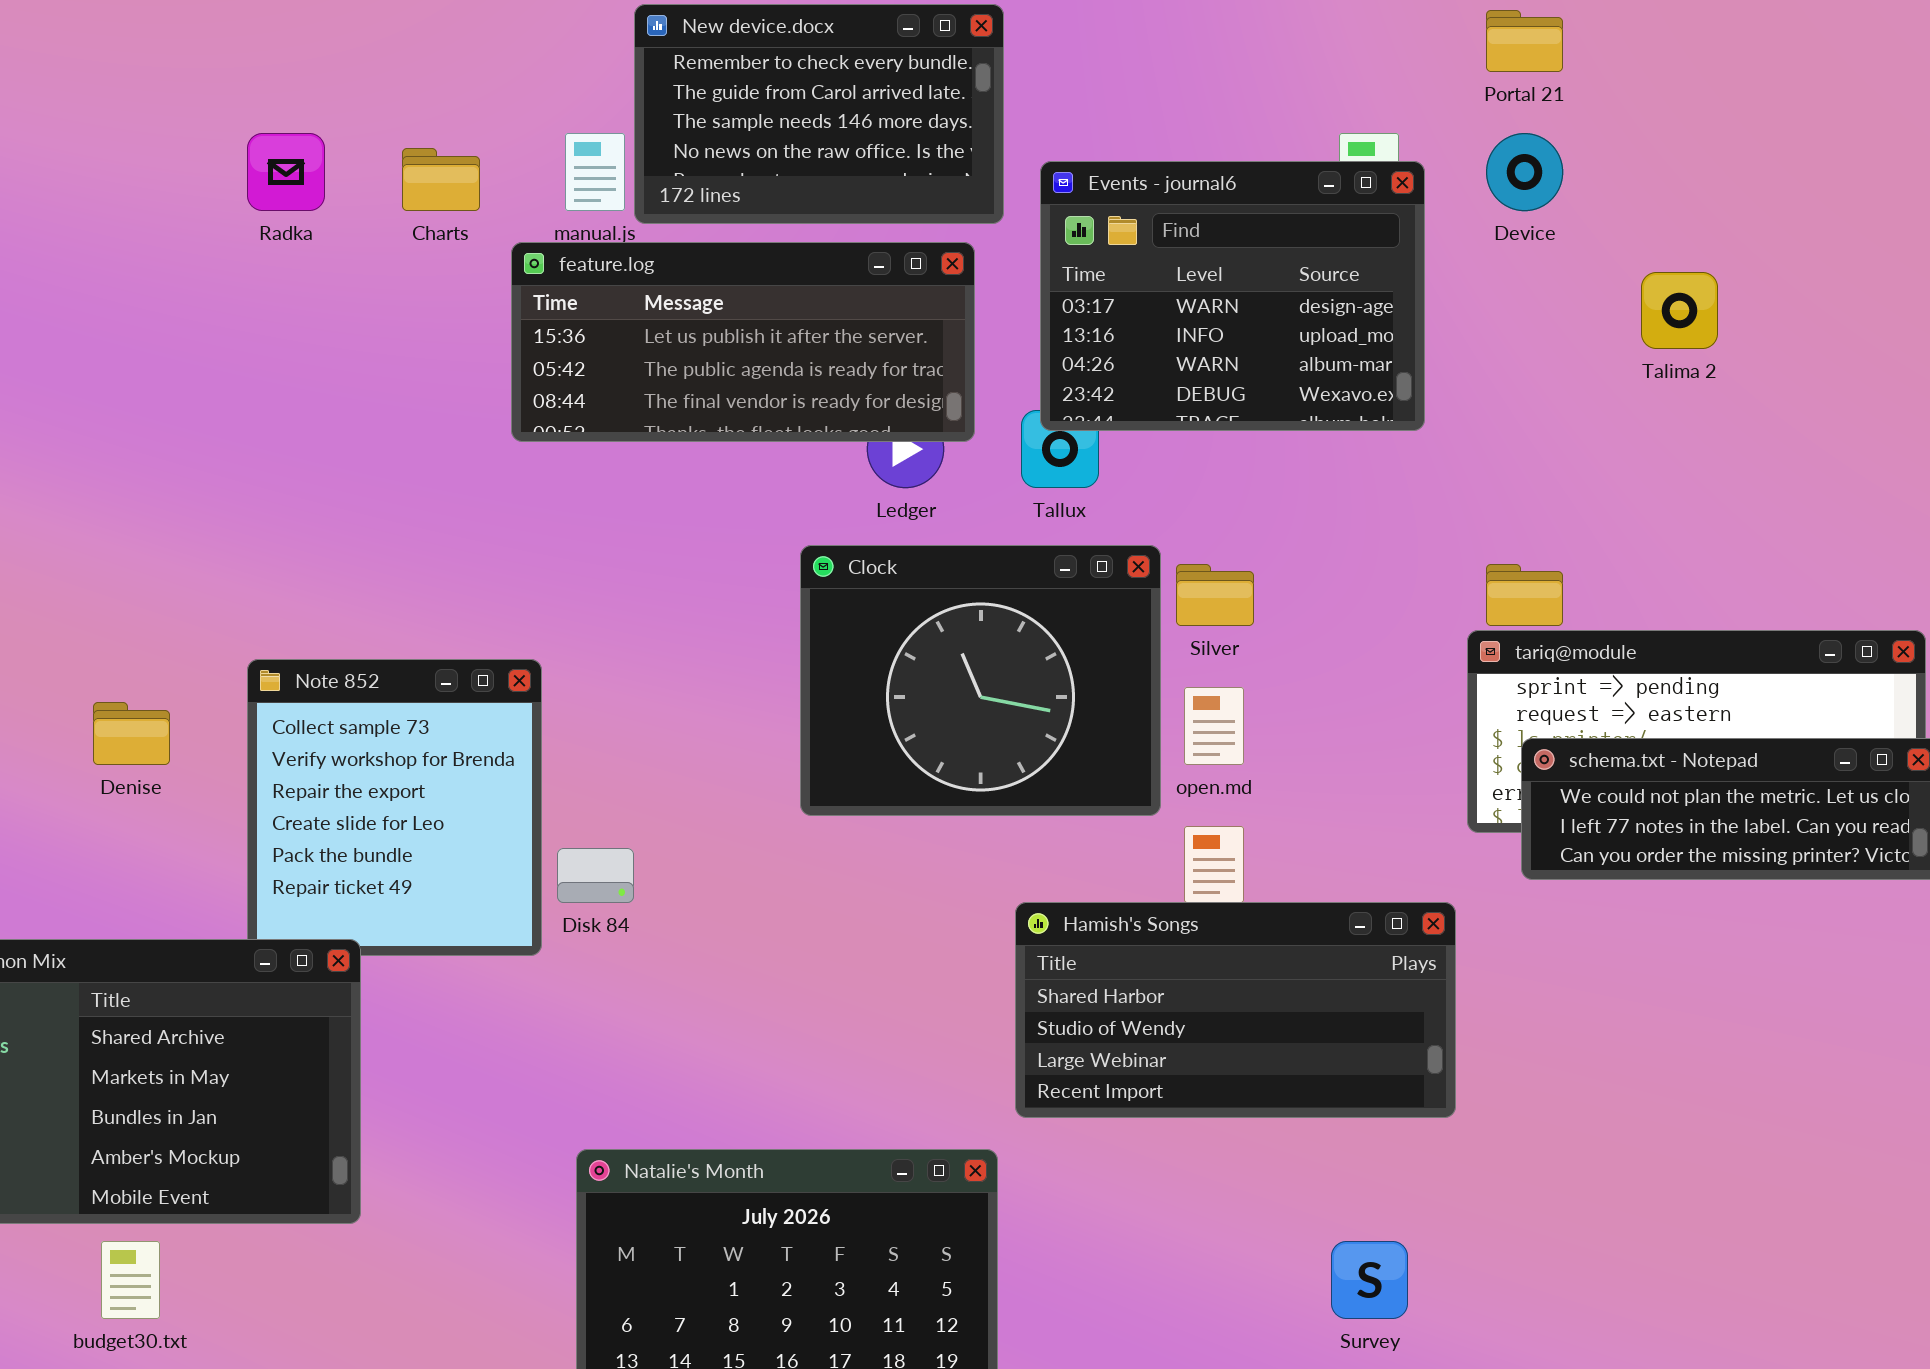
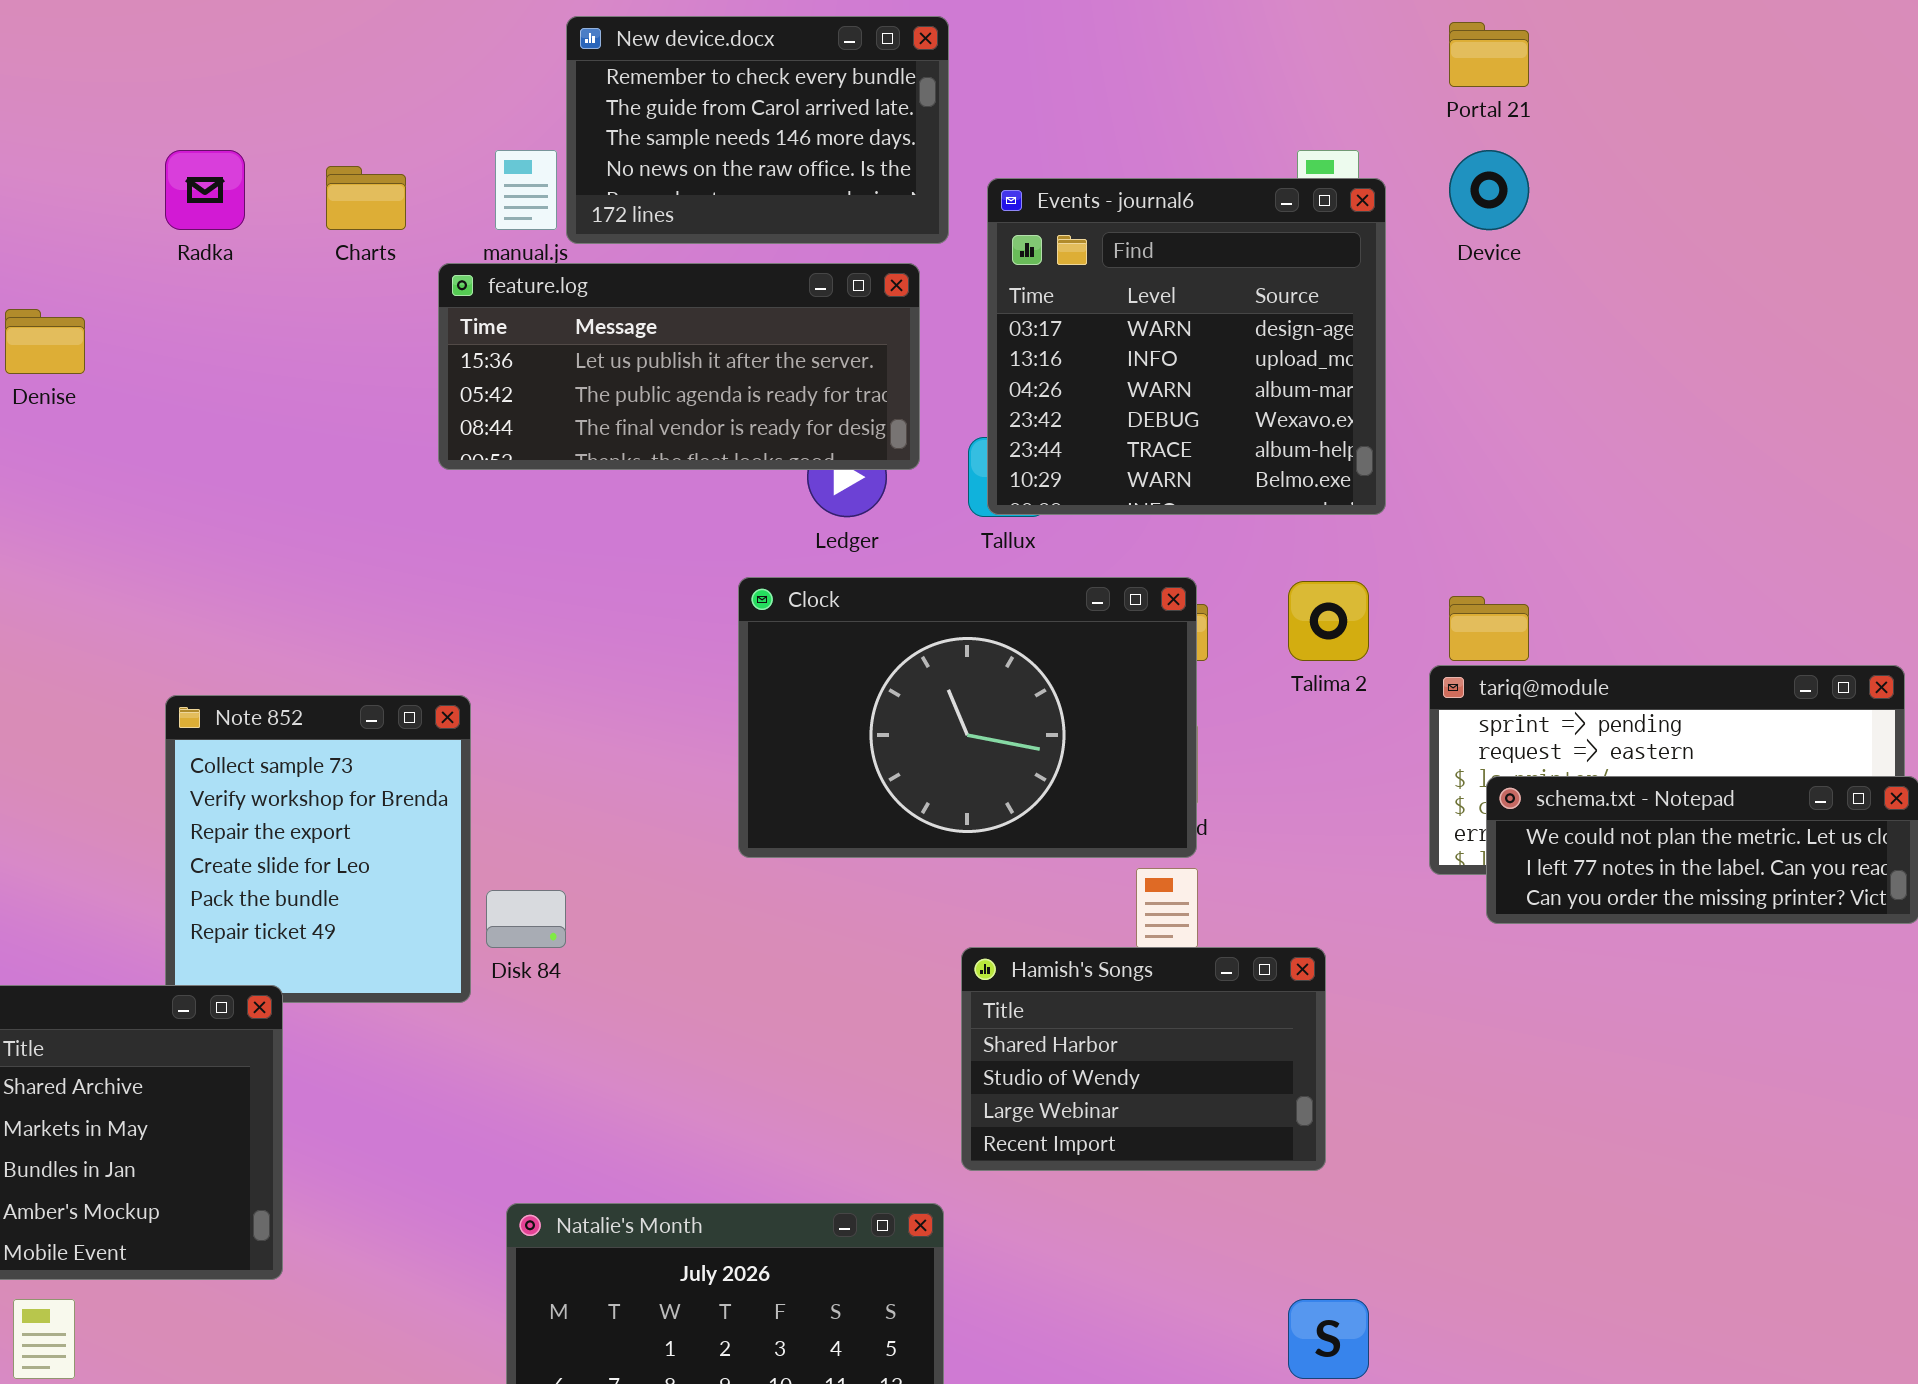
Events - journal6: [1040,161,1425,431] -> [987,178,1386,515], resized
Talima 2: [1641,272,1718,349] -> [1288,581,1369,661], moved
Clock: [800,545,1161,816] -> [738,577,1197,858], resized
Denise: [93,702,170,765] -> [5,309,85,374], moved
Hamish's Songs: [1015,902,1456,1118] -> [961,947,1326,1171], resized

